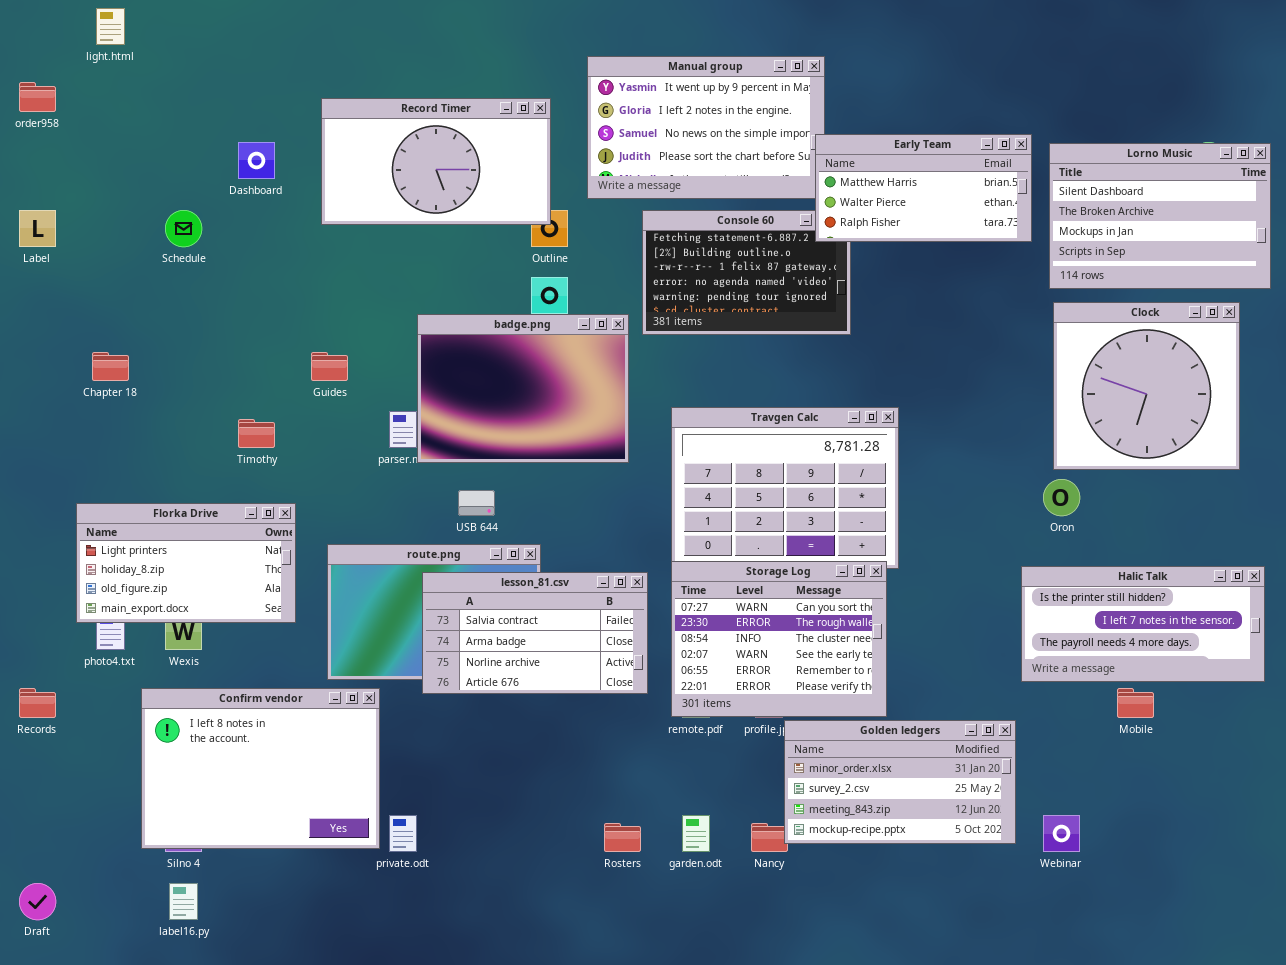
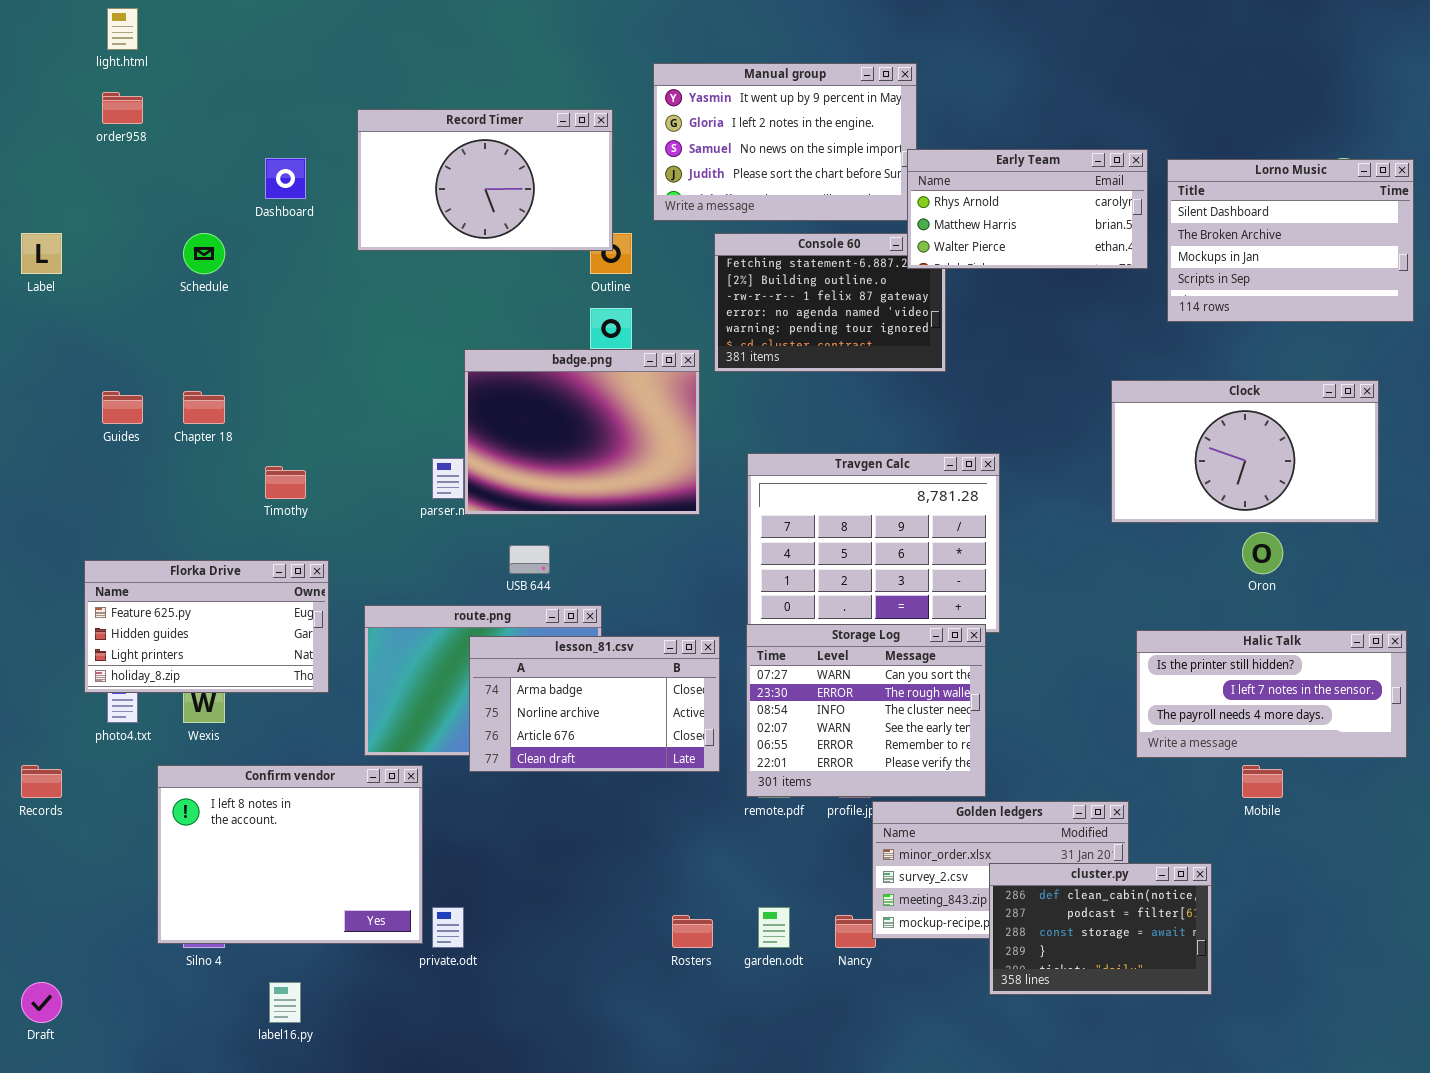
order958: [19,82,56,112] -> [102,92,143,124], moved
Early Team: [815,134,1032,242] -> [907,149,1148,269], scrolled up 1 row
Clock: [1053,302,1240,470] -> [1111,380,1379,523], resized
Chapter 18: [92,352,129,381] -> [183,391,225,424], moved
Guides: [311,352,348,381] -> [102,391,143,424], moved
Oron: [1043,479,1080,516] -> [1242,532,1283,574], moved
Florka Drive: [76,503,296,623] -> [84,560,329,693], scrolled up 2 rows
lesson_81.csv: [422,572,648,694] -> [469,636,720,772], scrolled down 1 row
cluster.py: none -> [989,863,1212,995], opened
label16.py: [169,883,198,920] -> [269,982,301,1023], moved

